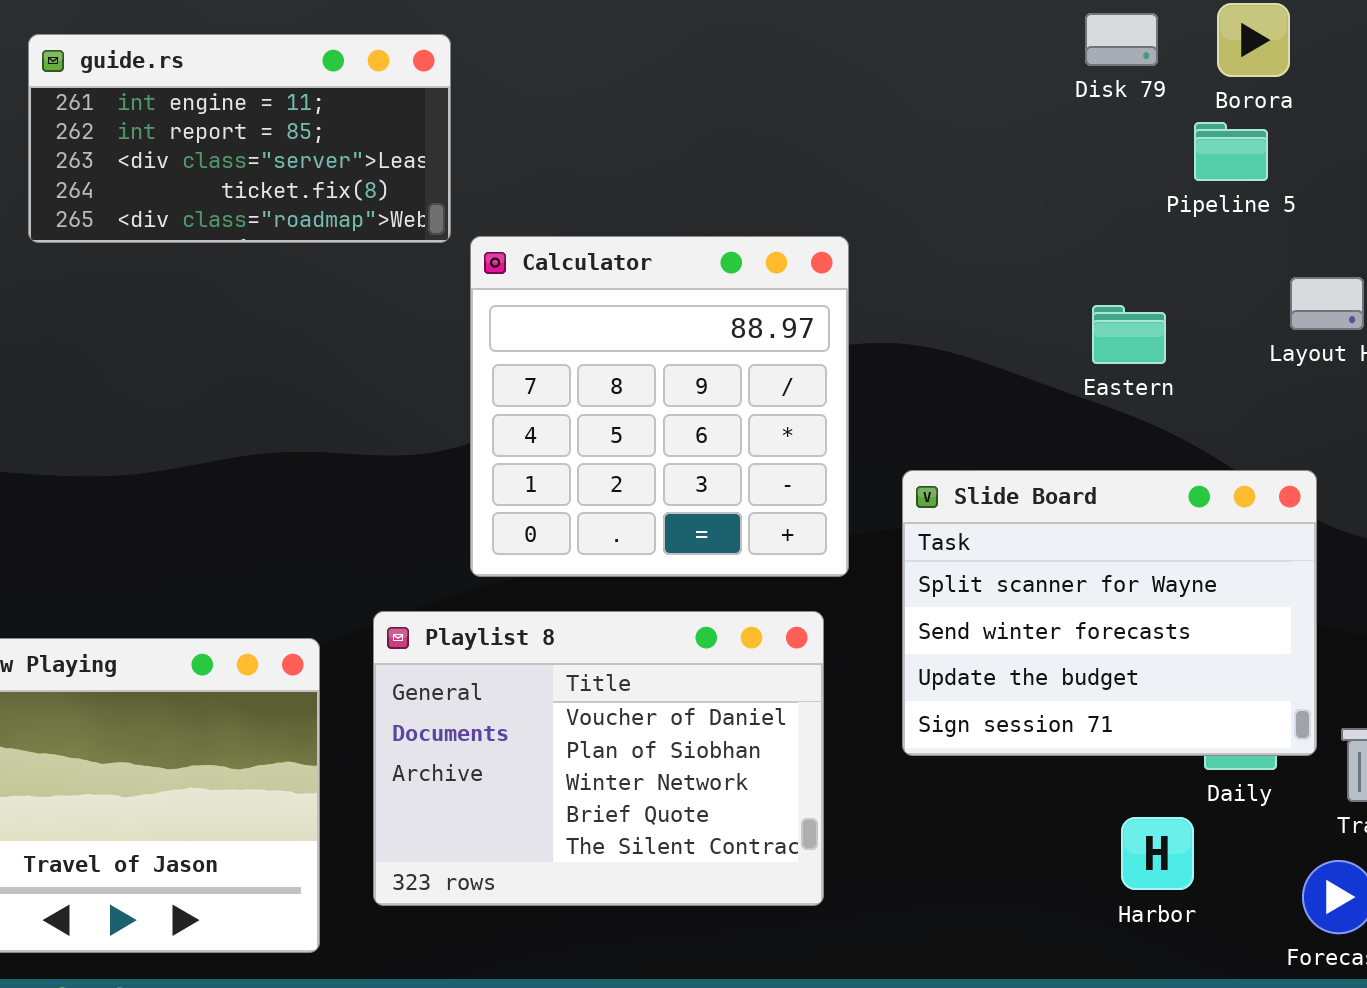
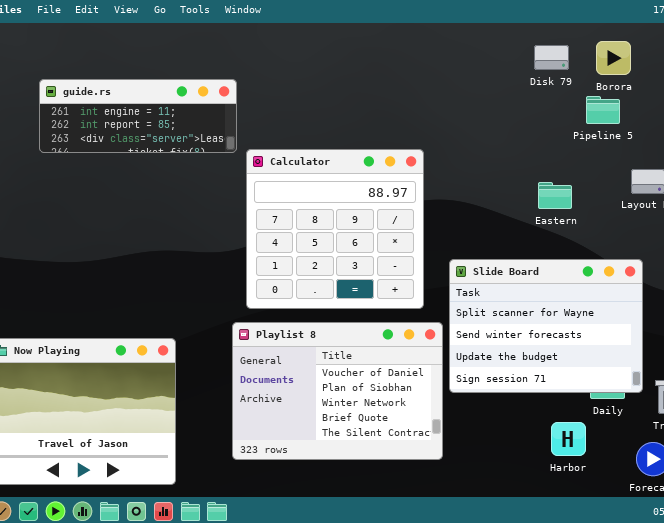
guide.rs: [28,34,451,243] -> [39,79,237,153], resized
Playlist 8: [373,611,824,906] -> [232,322,443,460], moved

